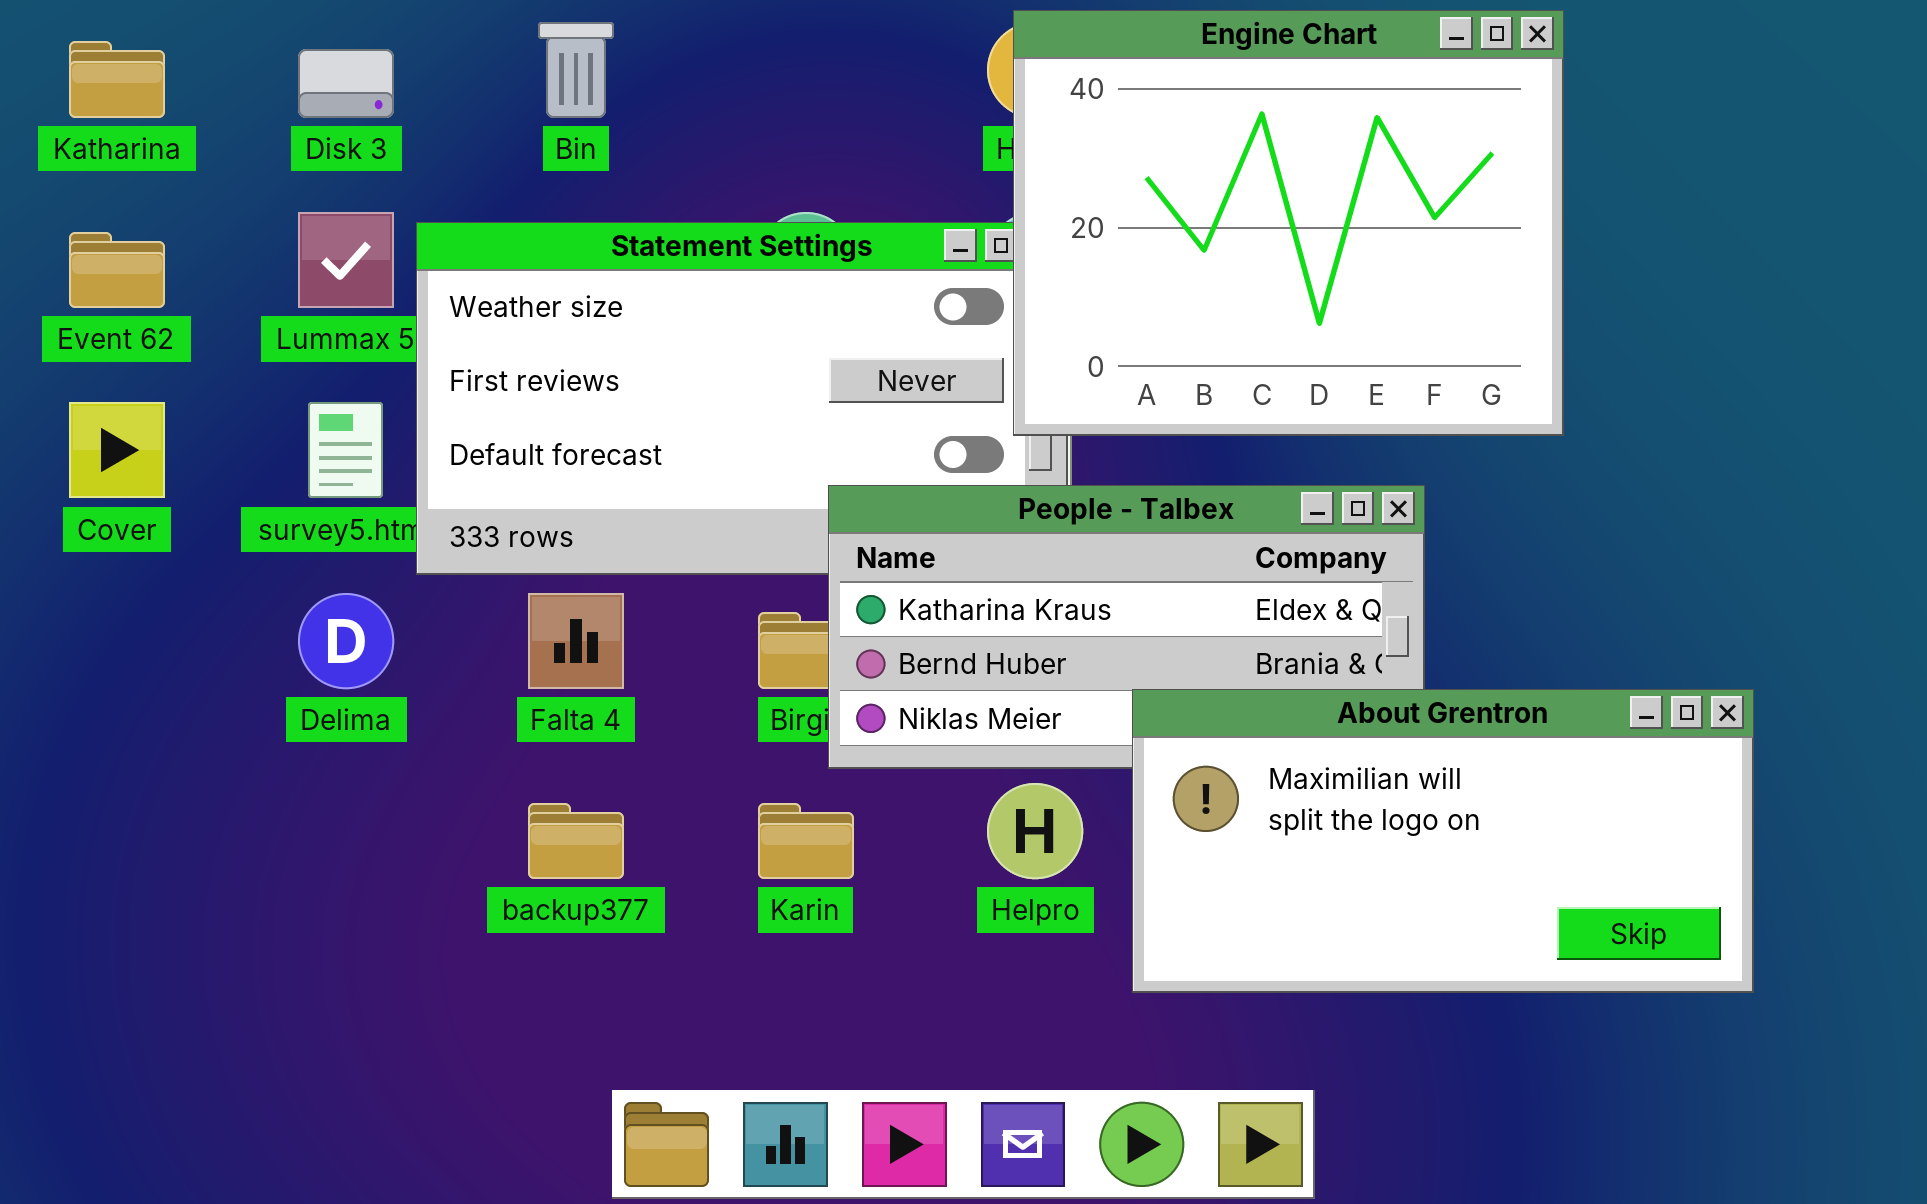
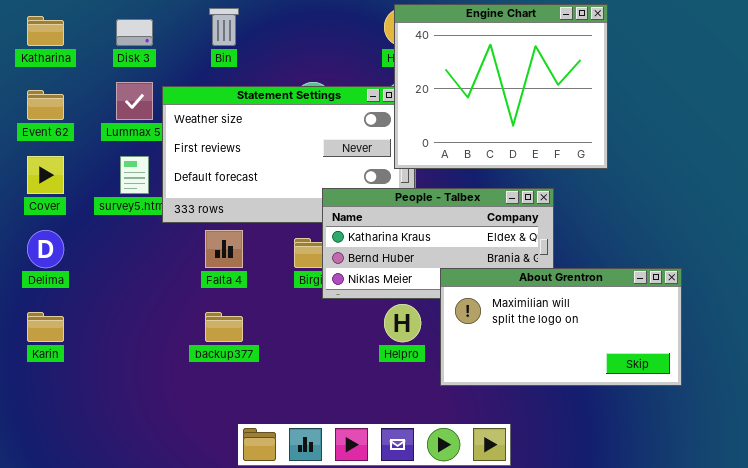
Delima: [298,593,394,689] -> [27,230,64,268], moved
Karin: [758,803,854,879] -> [27,312,64,342], moved

